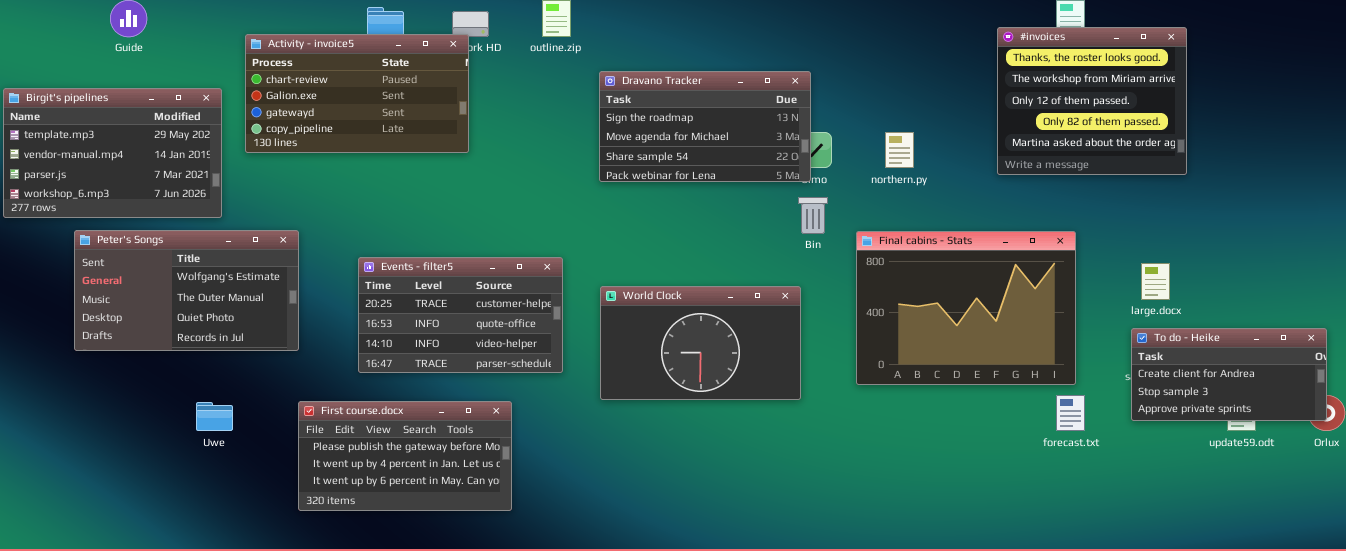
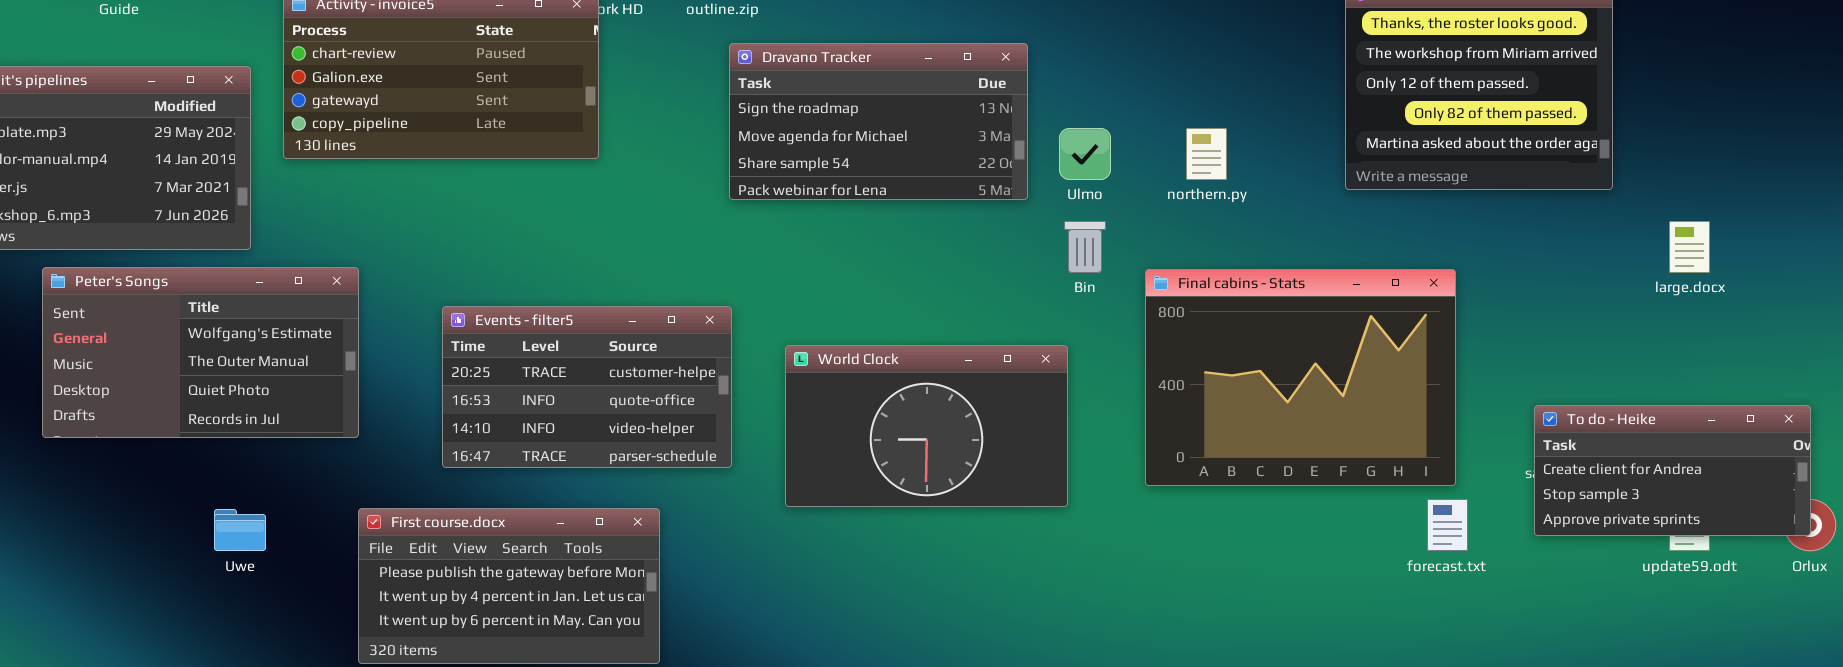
Dravano Tracker: [599,71,811,182] -> [729,43,1028,200], moved
large.docx: [1141,263,1170,300] -> [1669,221,1710,273], moved

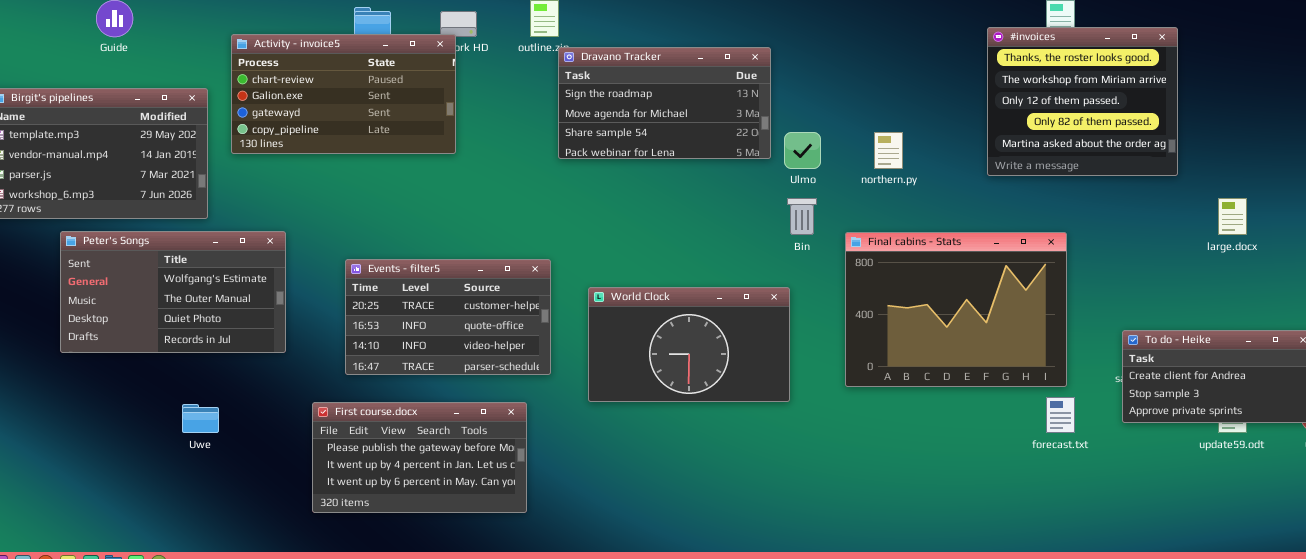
Dravano Tracker: [729,43,1028,200] -> [558,47,771,159], moved
First course.docx: [358,508,660,664] -> [312,402,527,513], moved

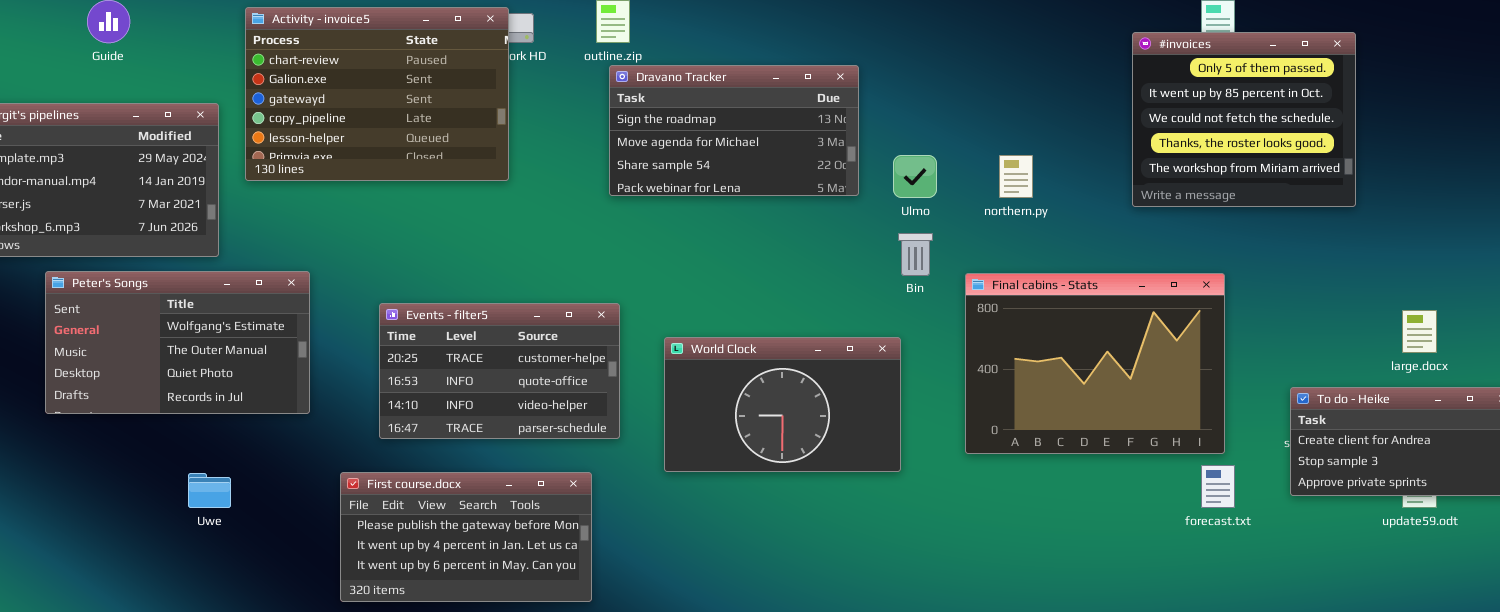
#invoices: [987,27,1178,176] -> [1132,32,1356,207], scrolled up 3 rows
Activity - invoice5: [231,34,456,154] -> [245,7,509,181], resized
Dravano Tracker: [558,47,771,159] -> [609,65,859,196], moved
large.docx: [1218,198,1247,235] -> [1402,310,1437,353], moved

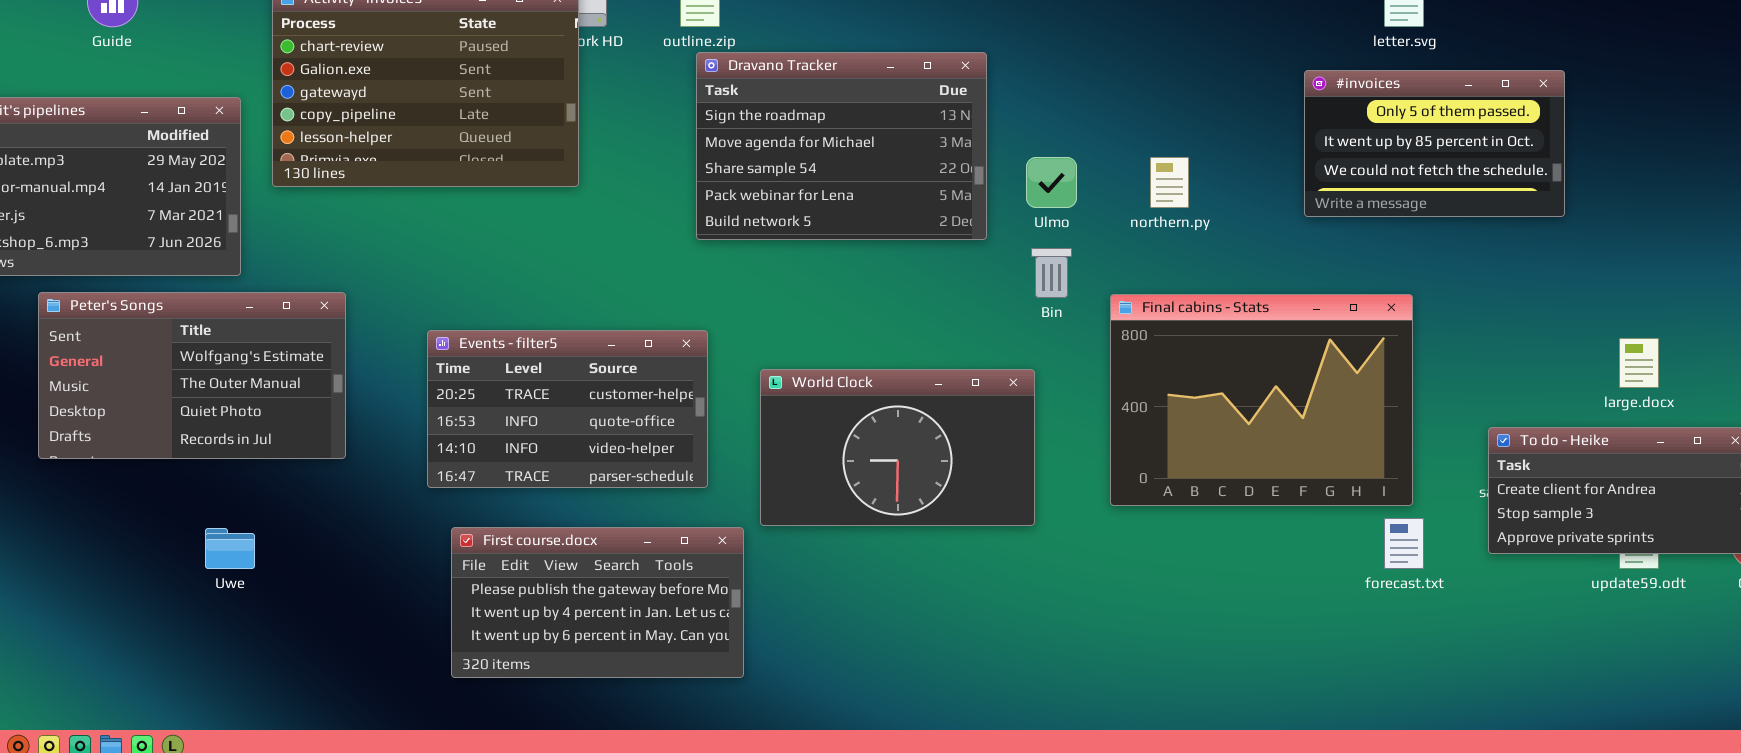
#invoices: [1132,32,1356,207] -> [1304,70,1565,217], resized
Dravano Tracker: [609,65,859,196] -> [696,52,987,240], resized
First course.docx: [340,472,592,602] -> [451,527,744,678], moved

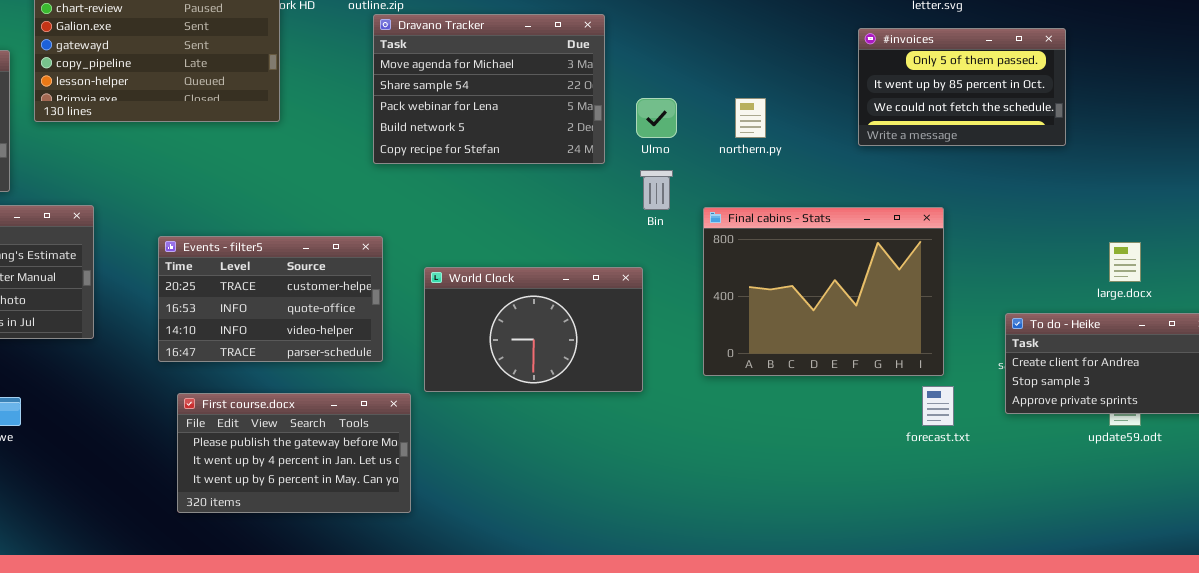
Dravano Tracker: [696,52,987,240] -> [373,14,605,164], scrolled down 1 row

